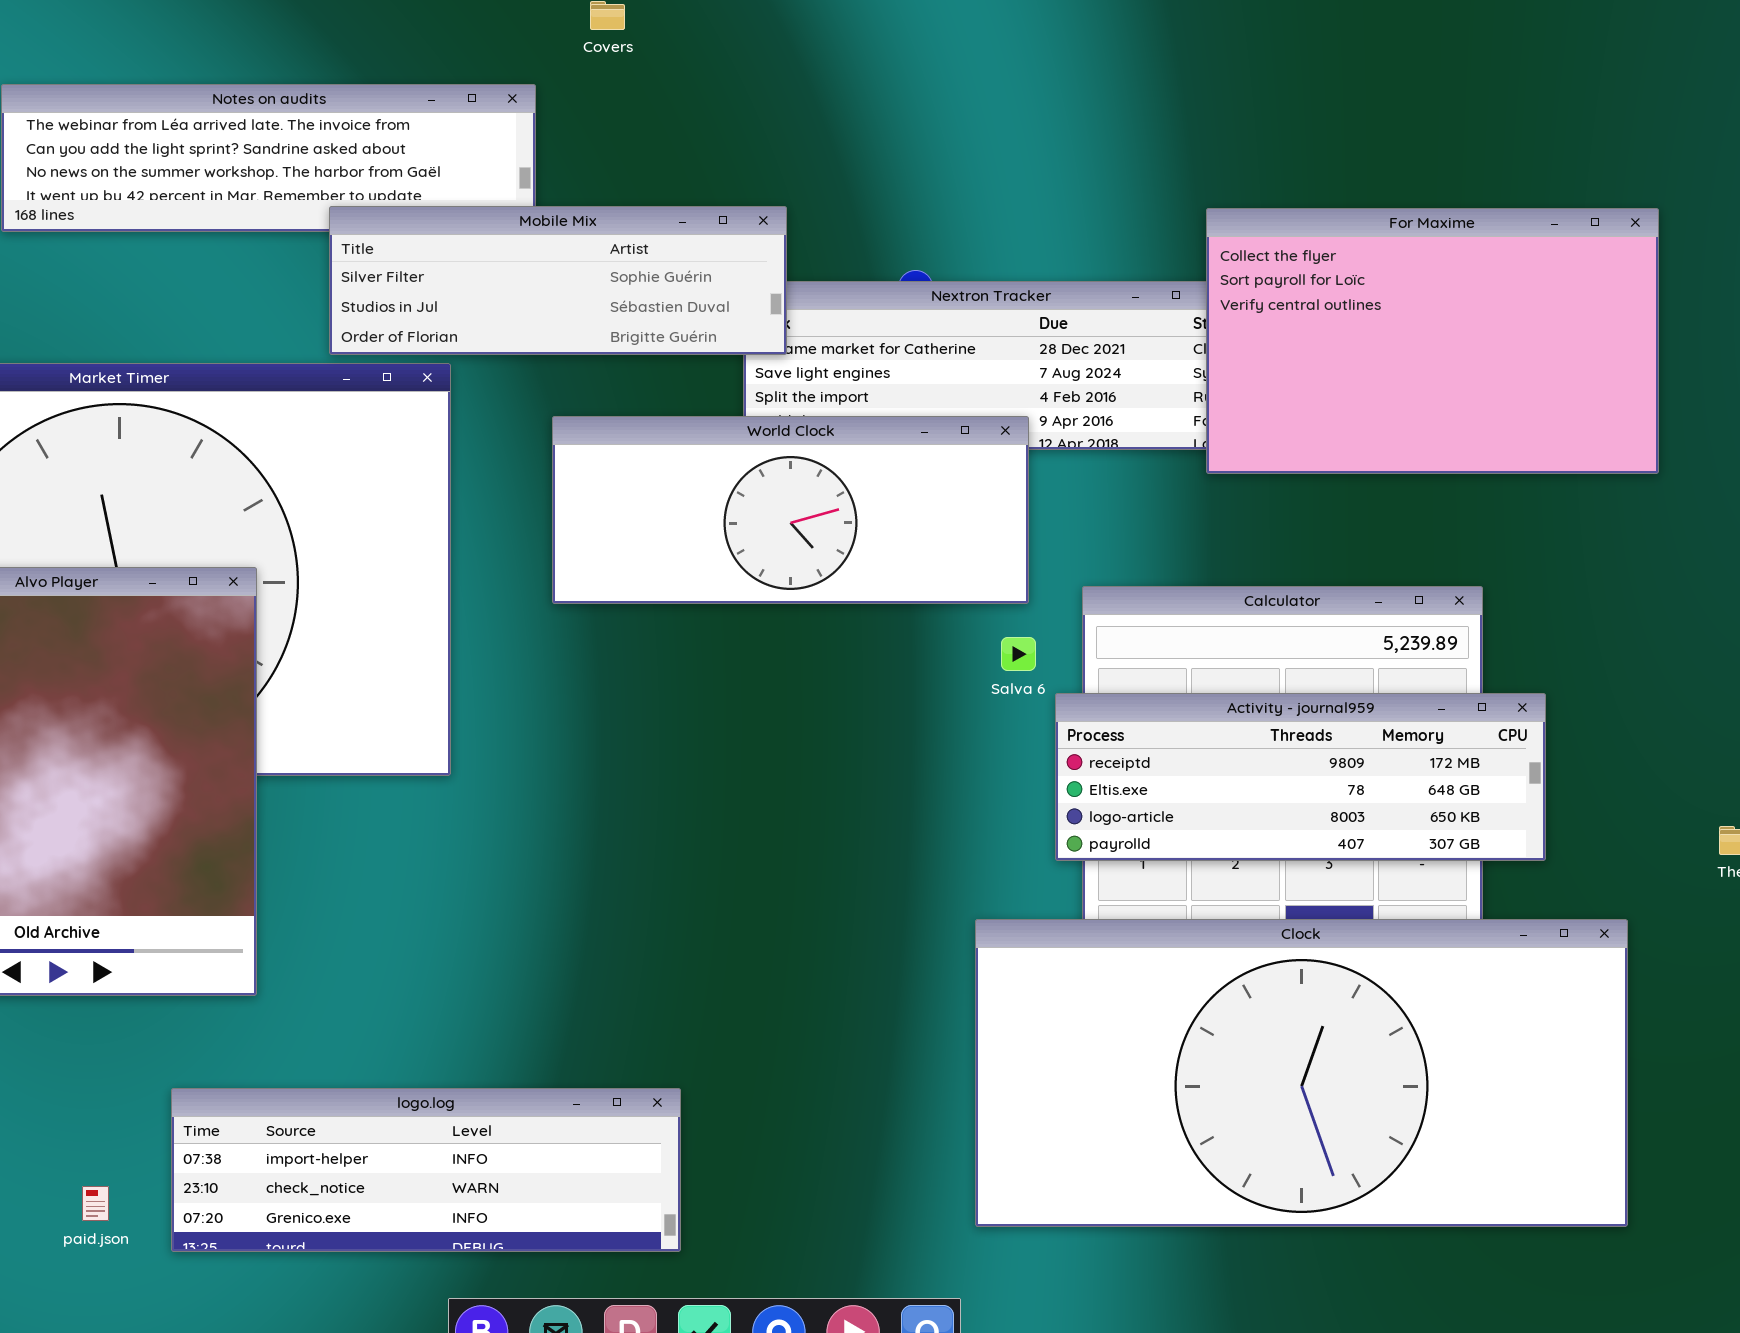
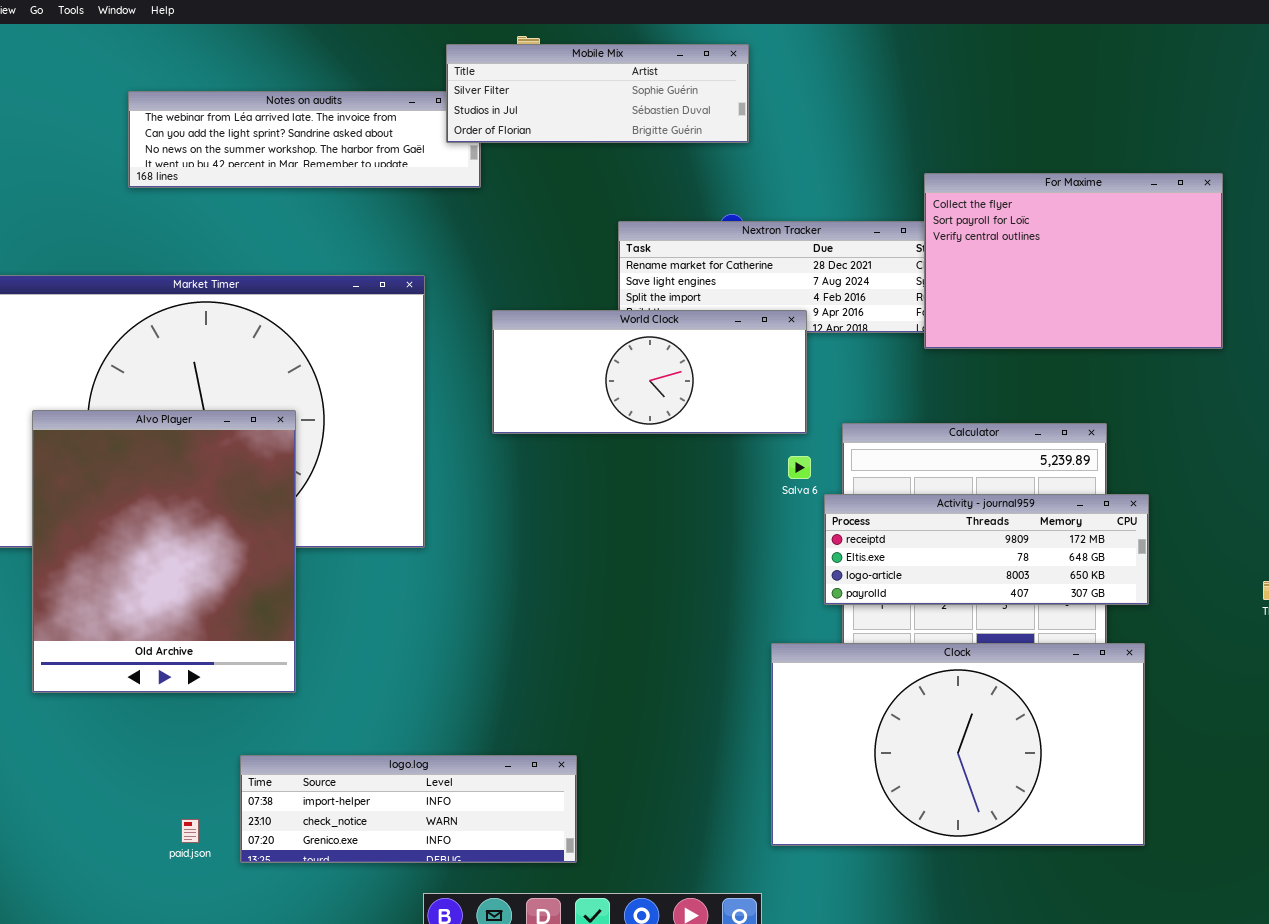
Mobile Mix: [329,206,787,355] -> [446,44,749,143], moved
Clock: [975,919,1628,1227] -> [771,643,1145,846], resized

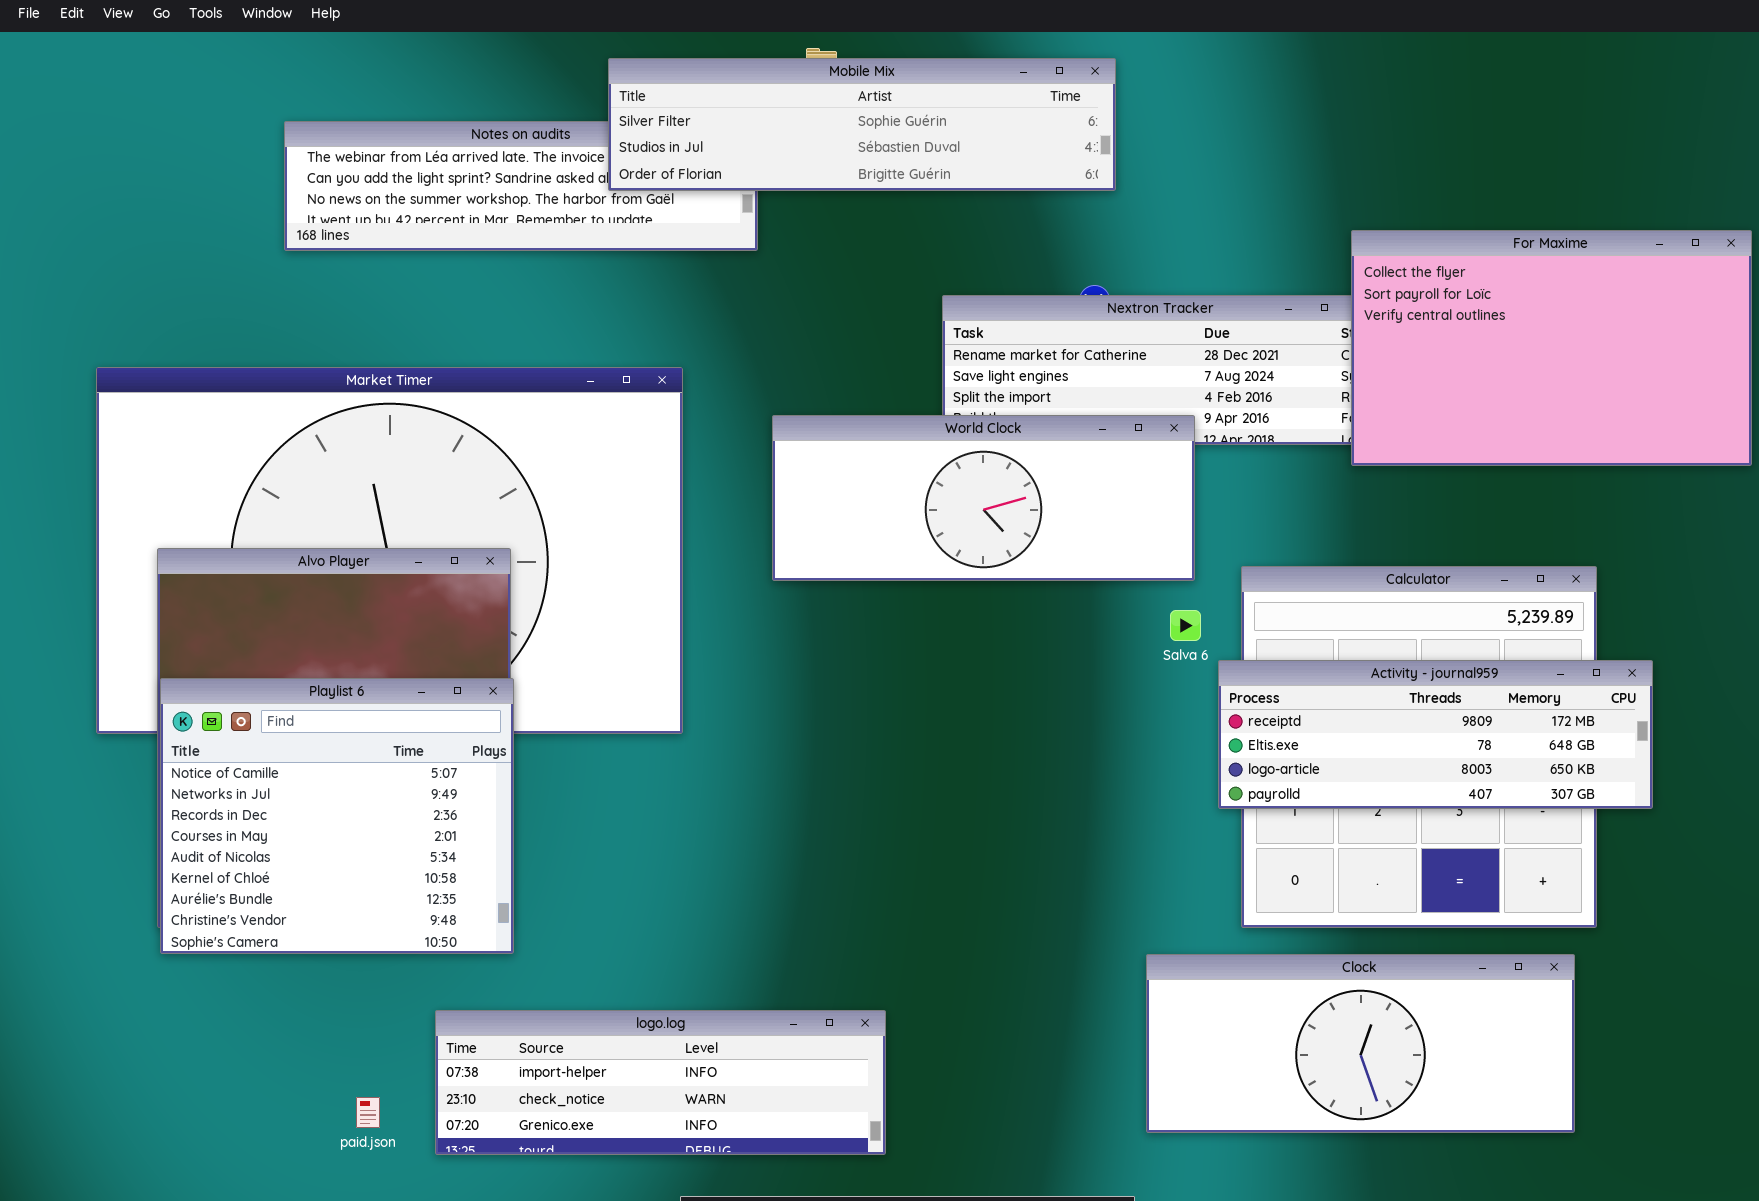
Mobile Mix: [446,44,749,143] -> [608,58,1116,191], resized
Playlist 6: none -> [160,678,514,954], opened
Clock: [771,643,1145,846] -> [1146,954,1575,1133], resized

